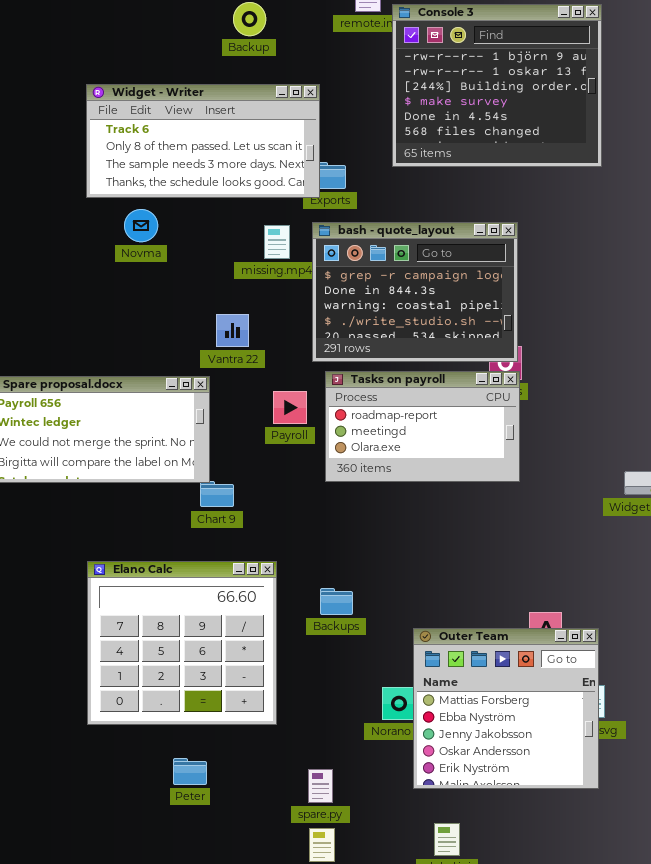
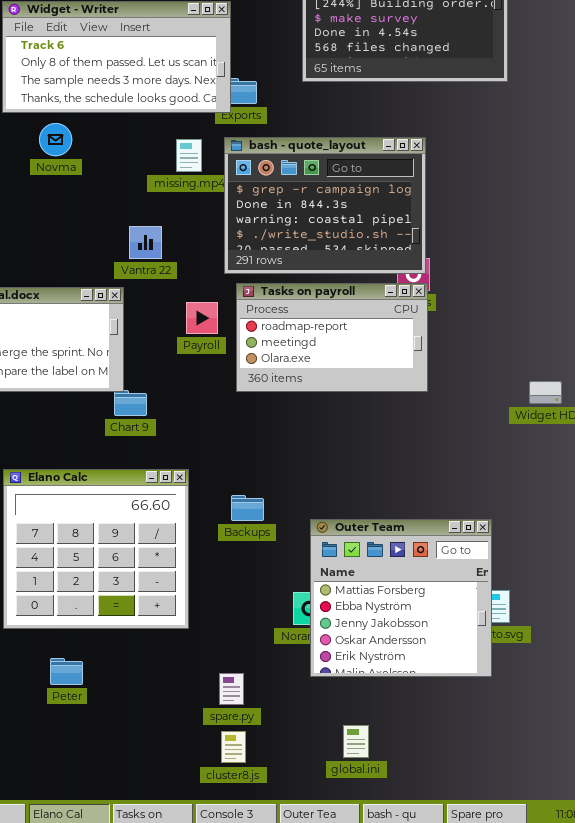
Outer Team: [413,628,599,789] -> [310,519,492,677], moved
Peter: [173,758,207,785] -> [50,658,83,685], moved

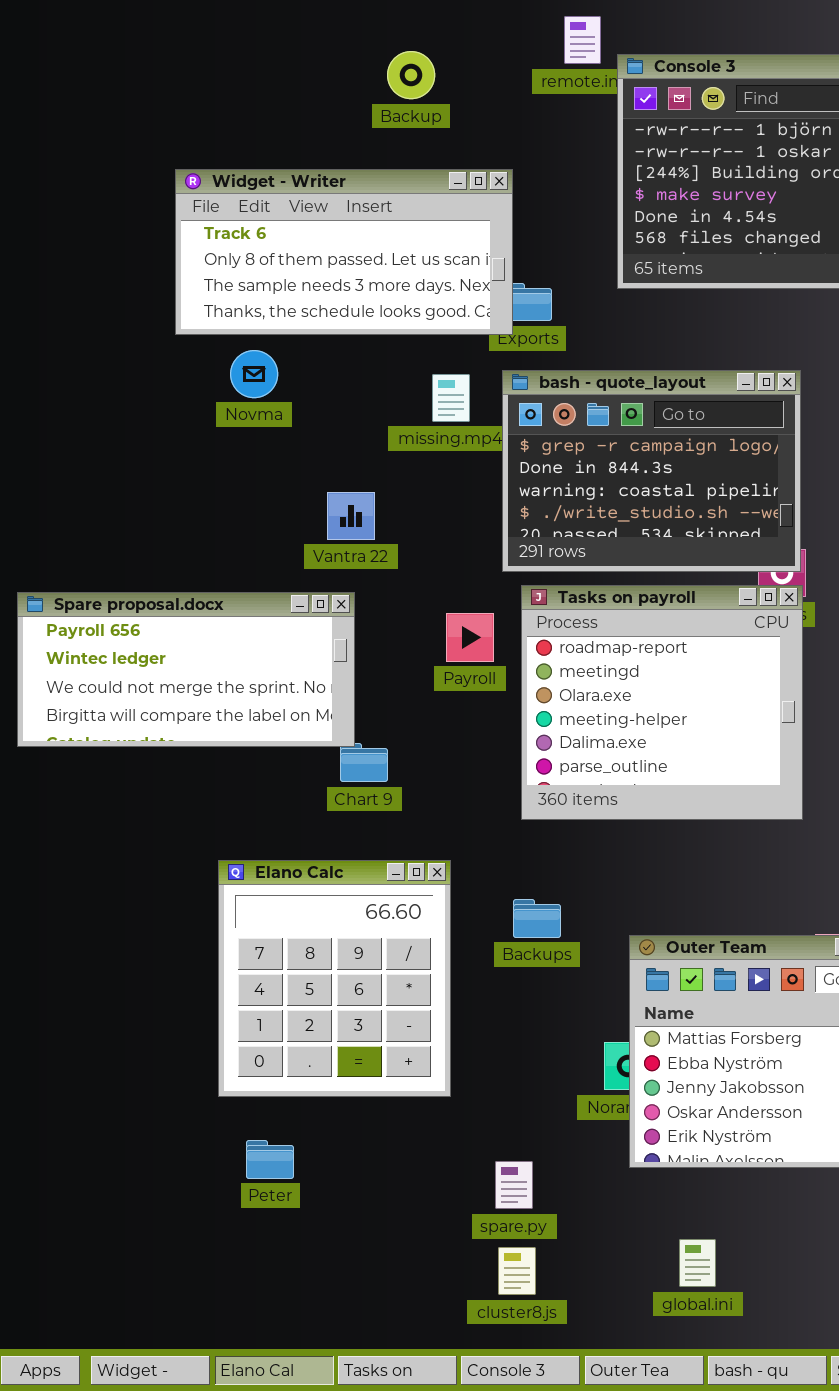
Vantra 22: [129,226,162,259] -> [327,492,375,540], moved
Tasks on payroll: [236,283,428,392] -> [521,585,803,820], resized
Elano Calc: [3,469,189,629] -> [218,860,451,1097], resized

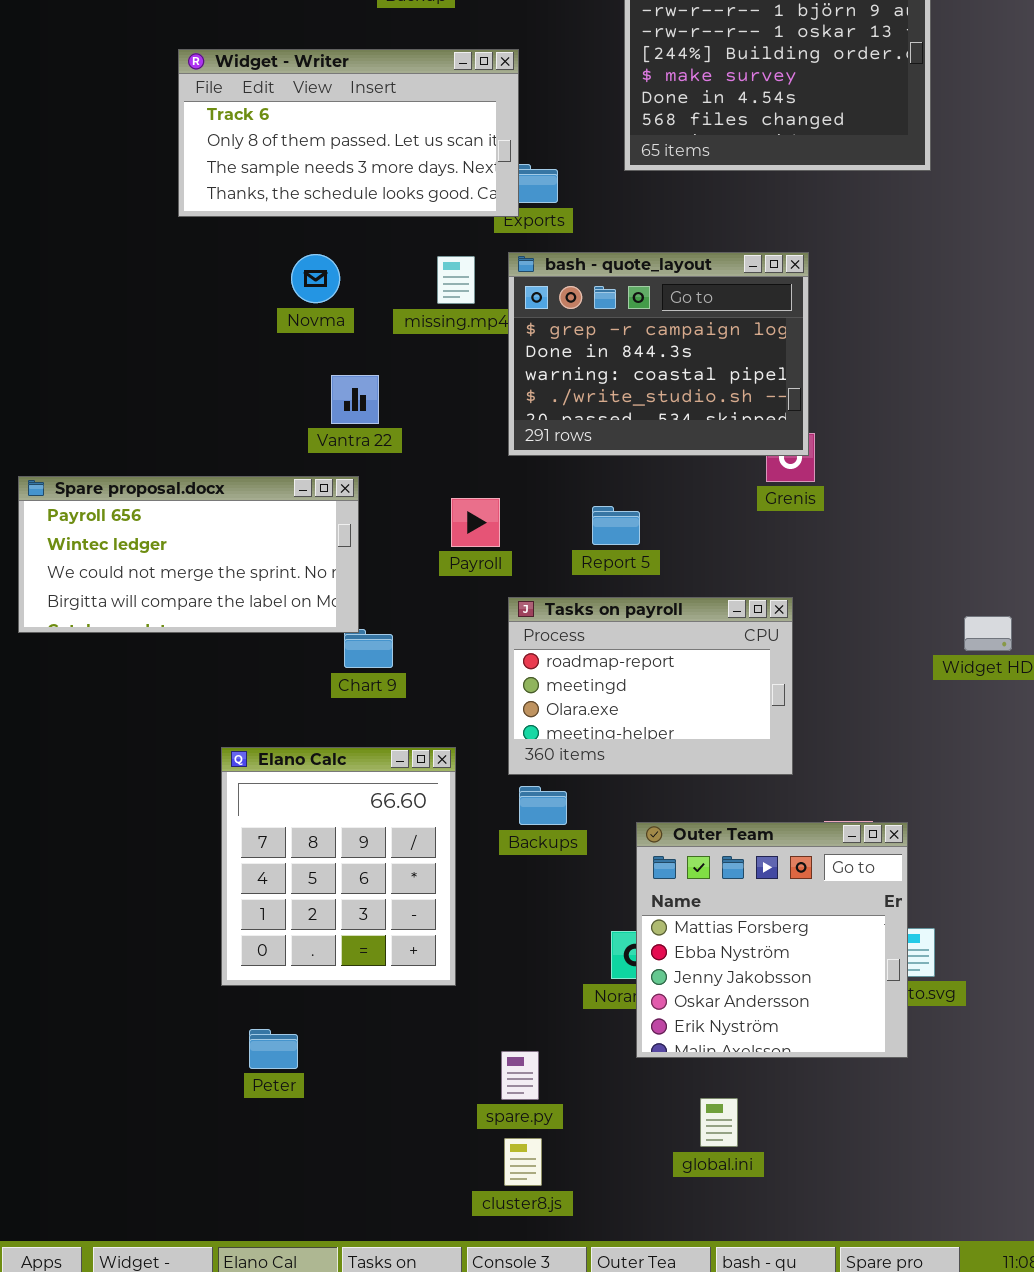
Novma: [230,350,278,398] -> [291,254,340,303], moved
Tasks on payroll: [521,585,803,820] -> [508,597,793,775], moved, resized
global.ini: [679,1239,716,1287] -> [700,1098,738,1147], moved

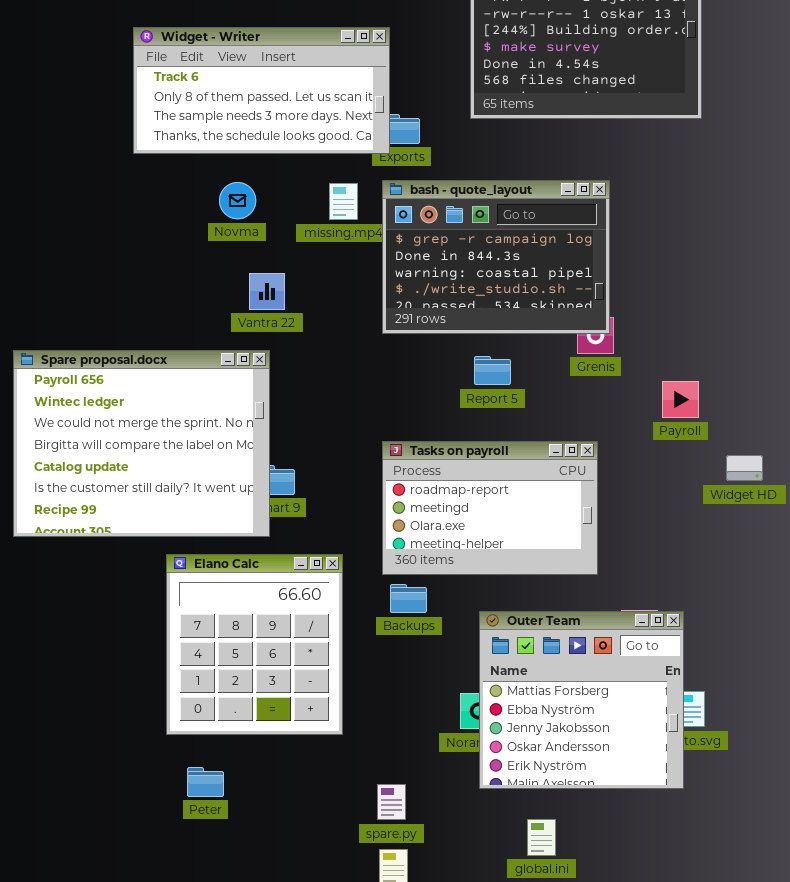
Spare proposal.docx: [18,476,359,633] -> [13,350,270,537], resized
Payroll: [451,498,500,547] -> [662,381,699,418], moved
Report 5: [592,506,640,545] -> [474,356,511,385], moved

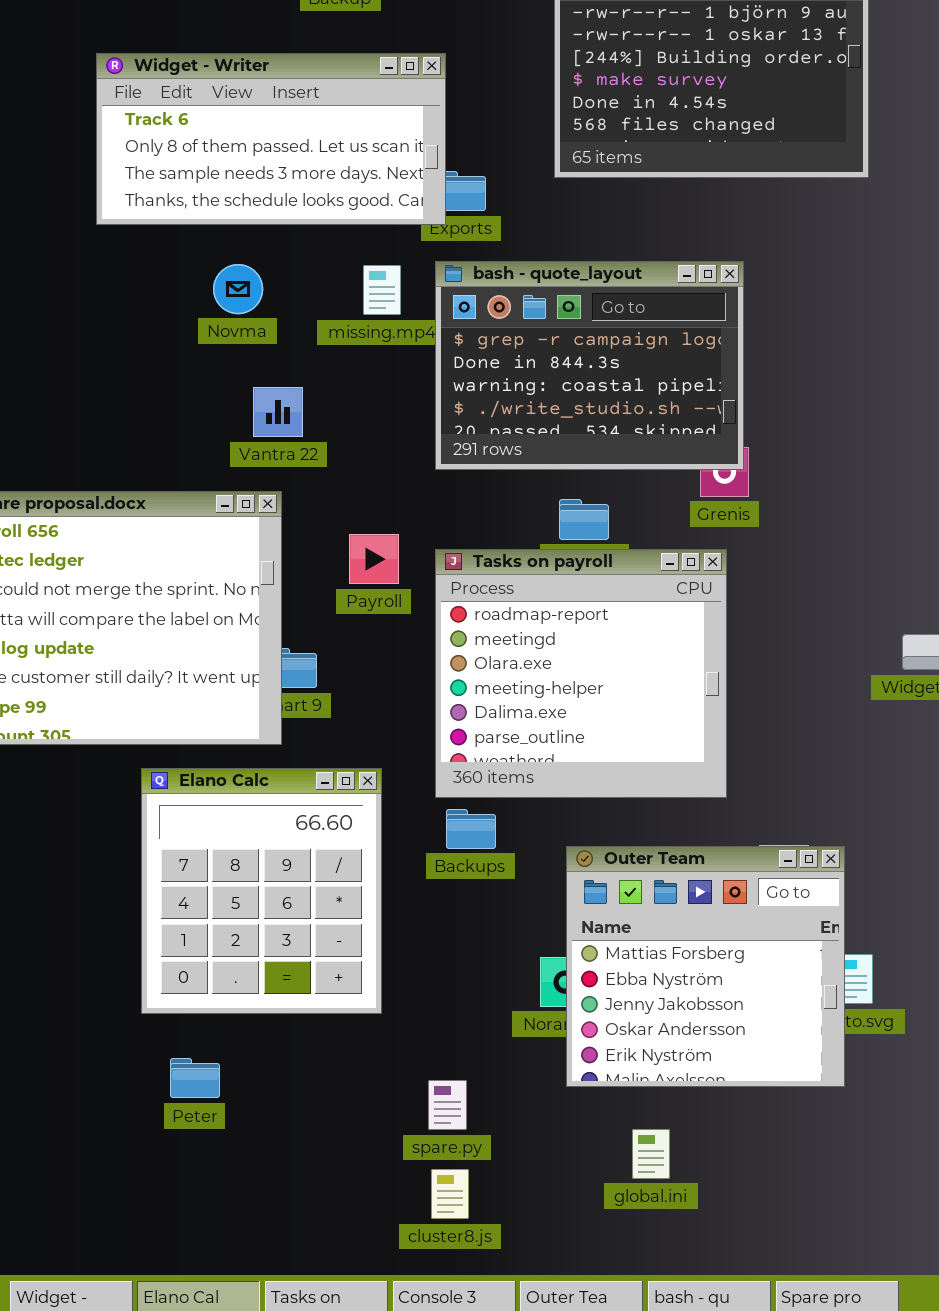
Payroll: [662,381,699,418] -> [349,534,399,584], moved
Tasks on payroll: [382,441,598,575] -> [435,549,727,798], resized

